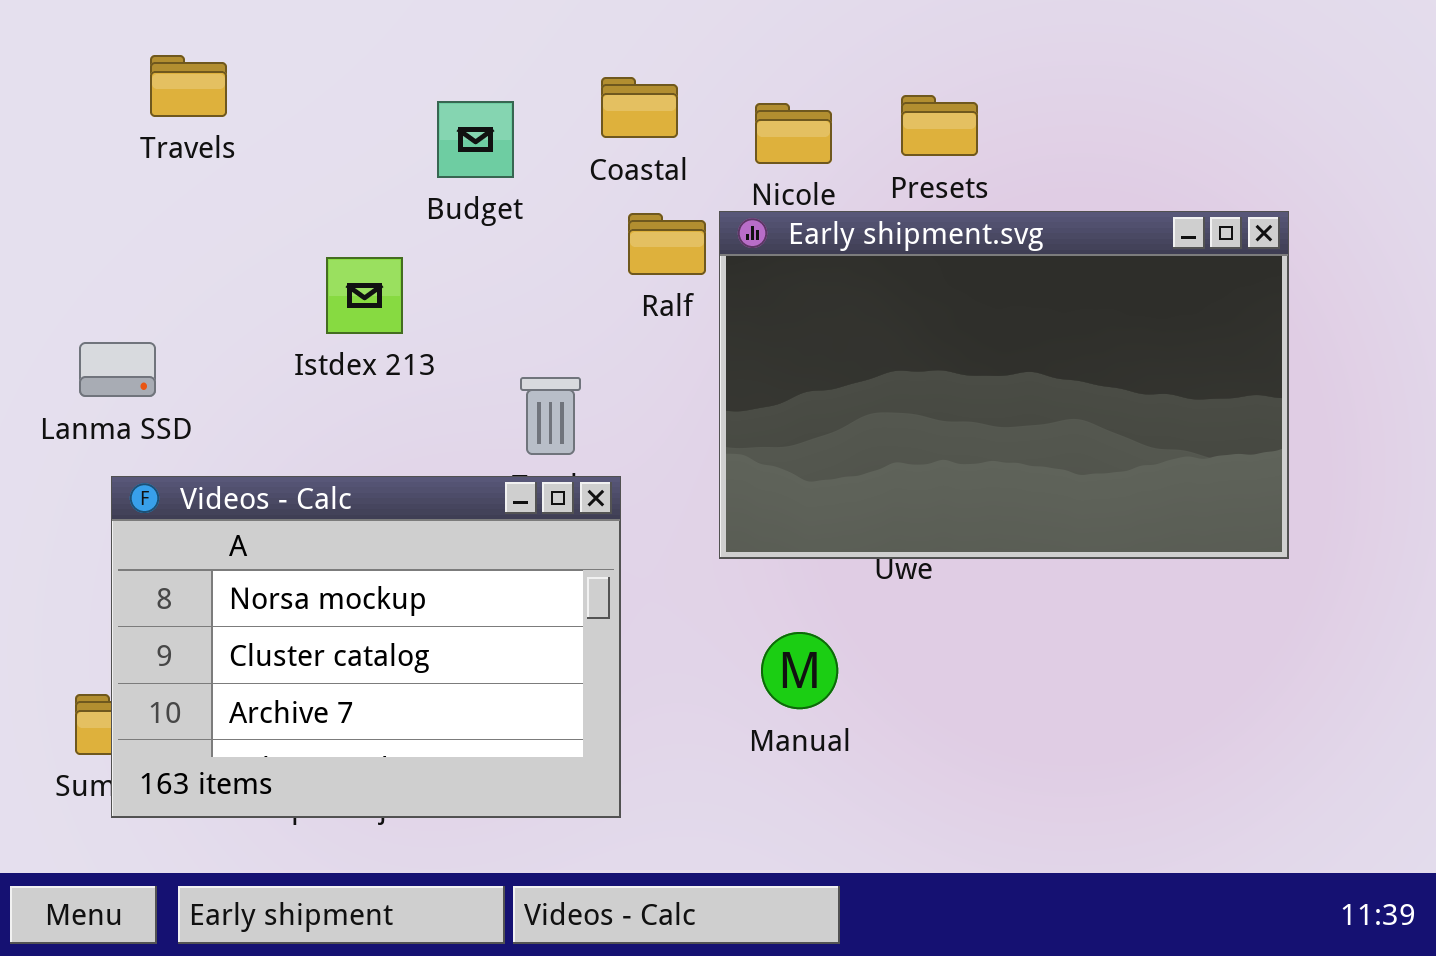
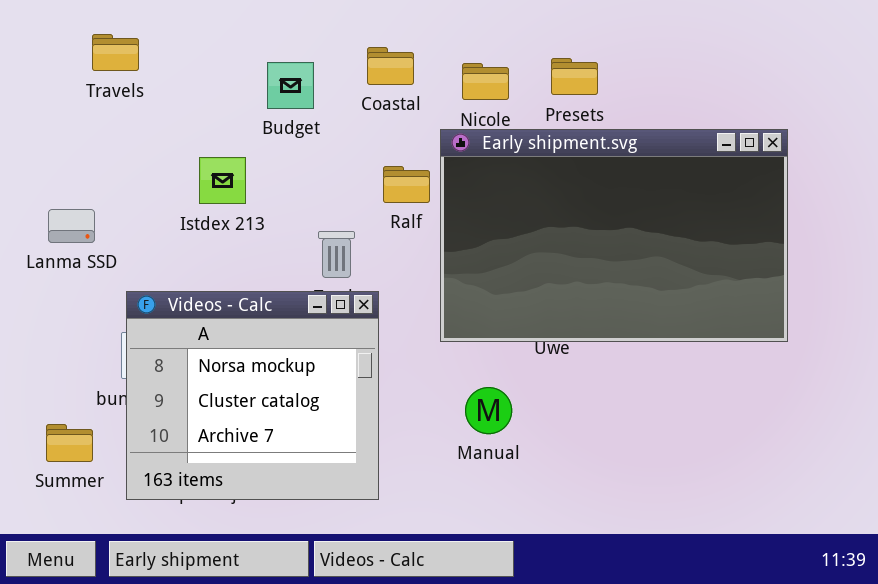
Ralf: [628,213,706,275] -> [383,166,430,203], moved
Videos - Calc: [111,476,621,818] -> [126,291,379,500], resized

